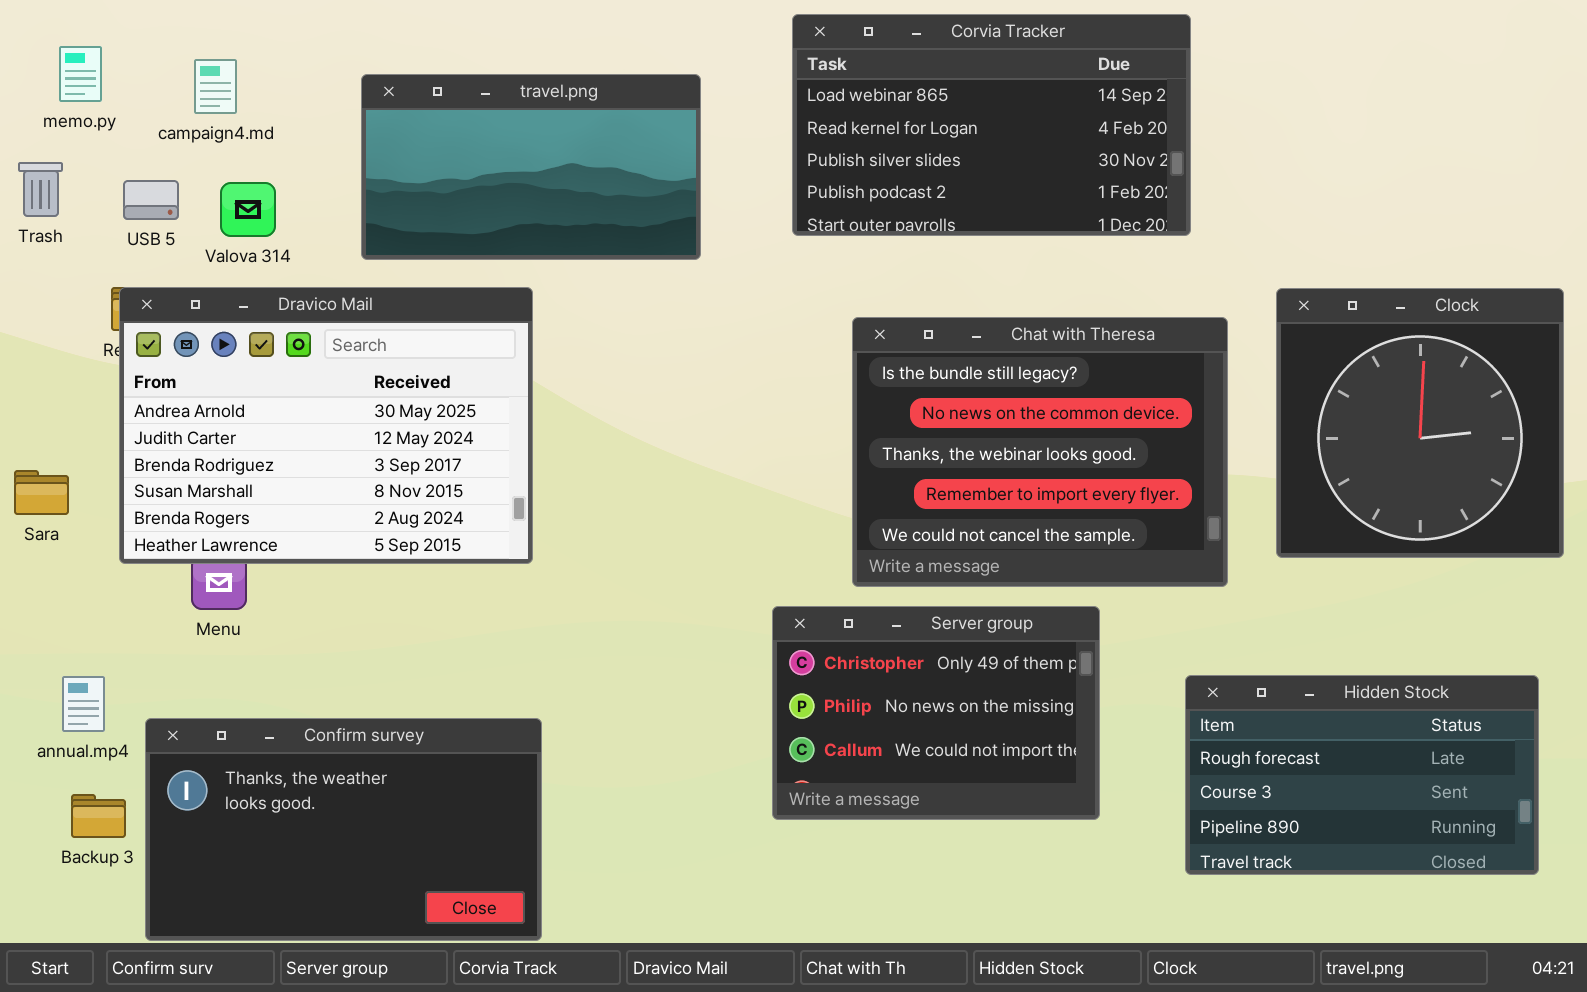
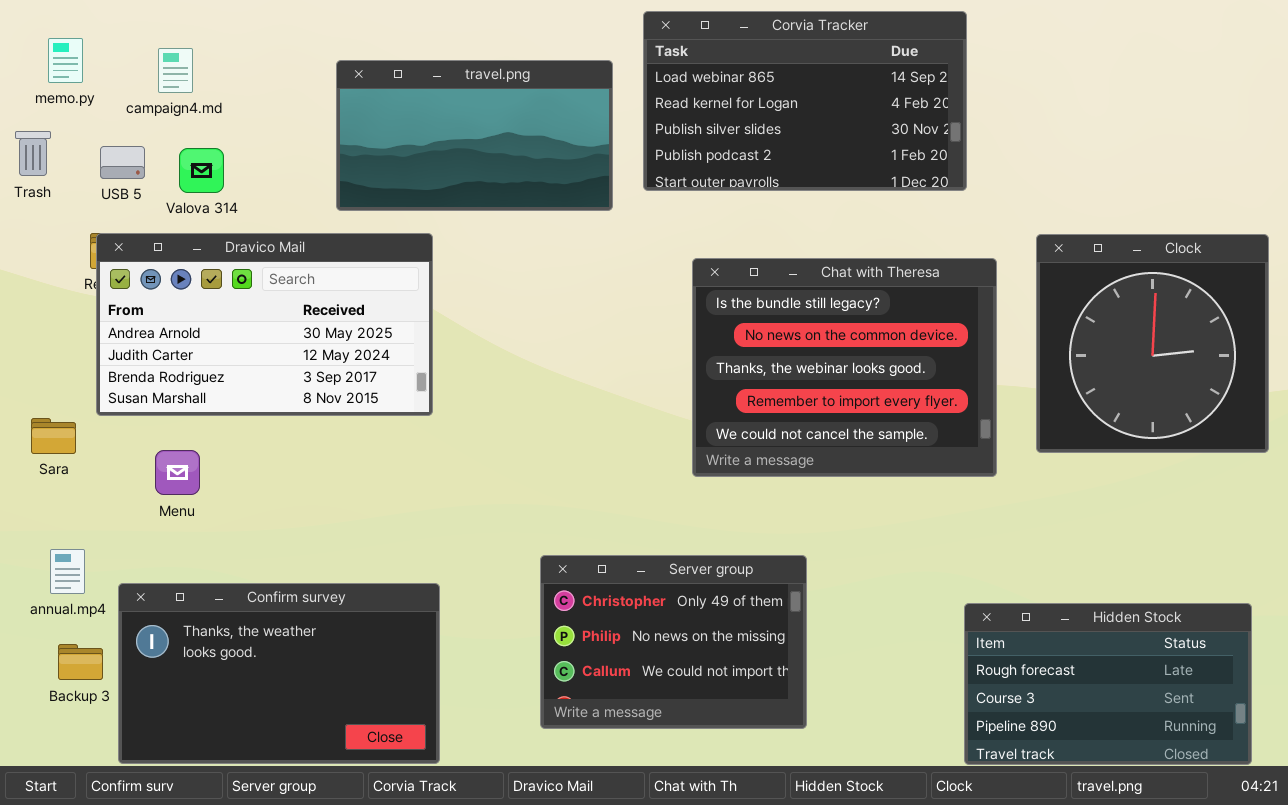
travel.png: [361,74,701,260] -> [336,60,613,211], moved
Dravico Mail: [119,287,533,564] -> [96,233,433,416], resized
Sara: [14,470,69,515] -> [31,418,76,454], moved
Server group: [772,606,1100,820] -> [540,555,807,729], moved
Hidden Stock: [1185,675,1539,875] -> [964,603,1252,765], moved

